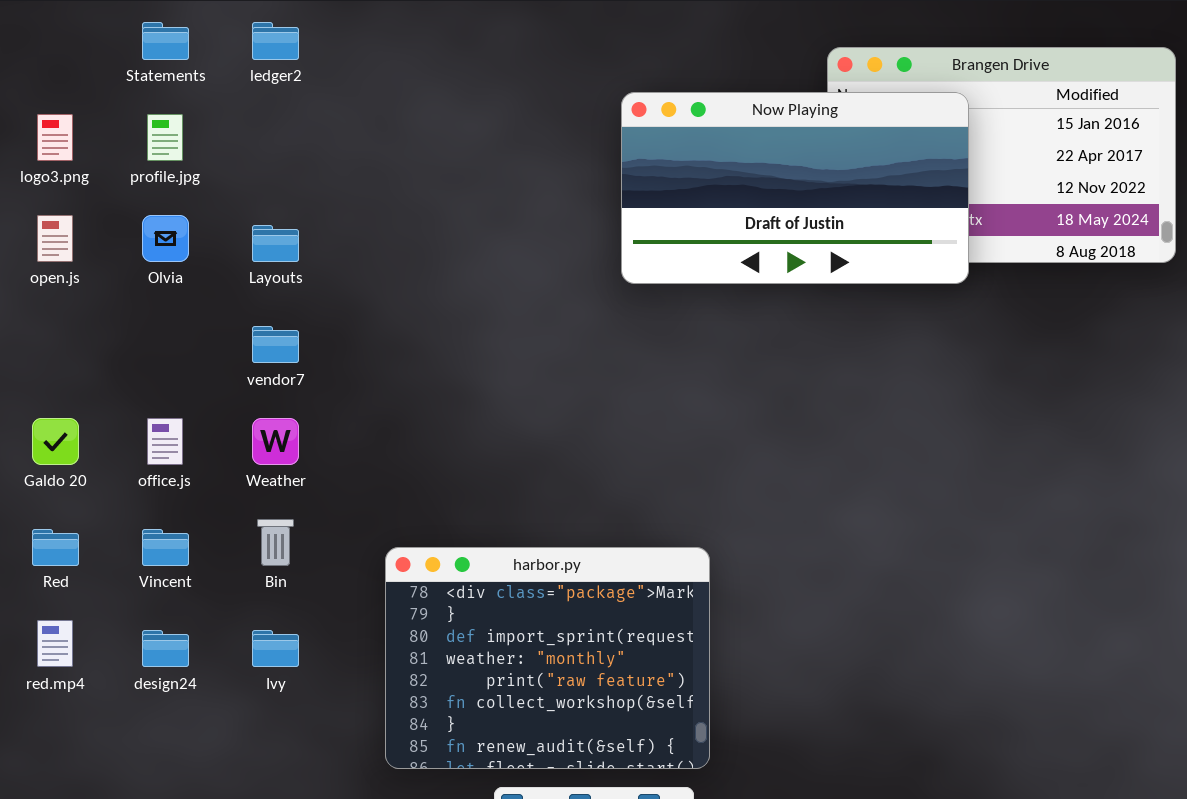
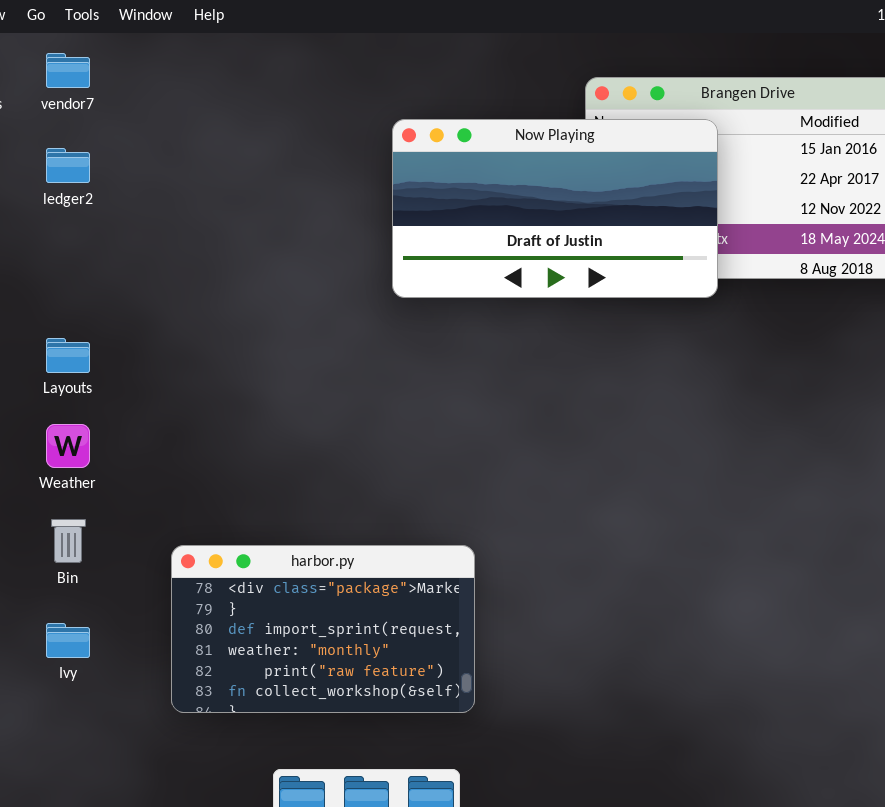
ledger2: [252,22,299,60] -> [46,148,90,183], moved
Layouts: [252,225,299,262] -> [46,338,90,373], moved
vendor7: [252,326,299,363] -> [46,53,90,88], moved
harbor.py: [385,547,710,769] -> [171,545,475,713], resized

